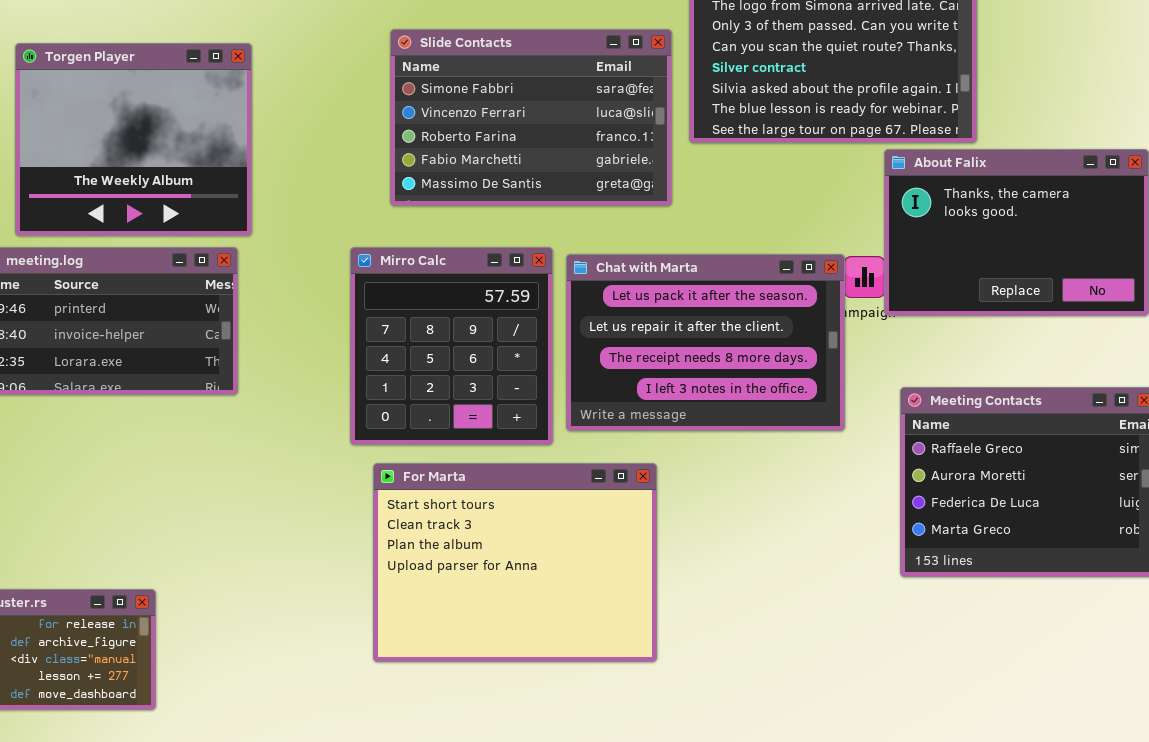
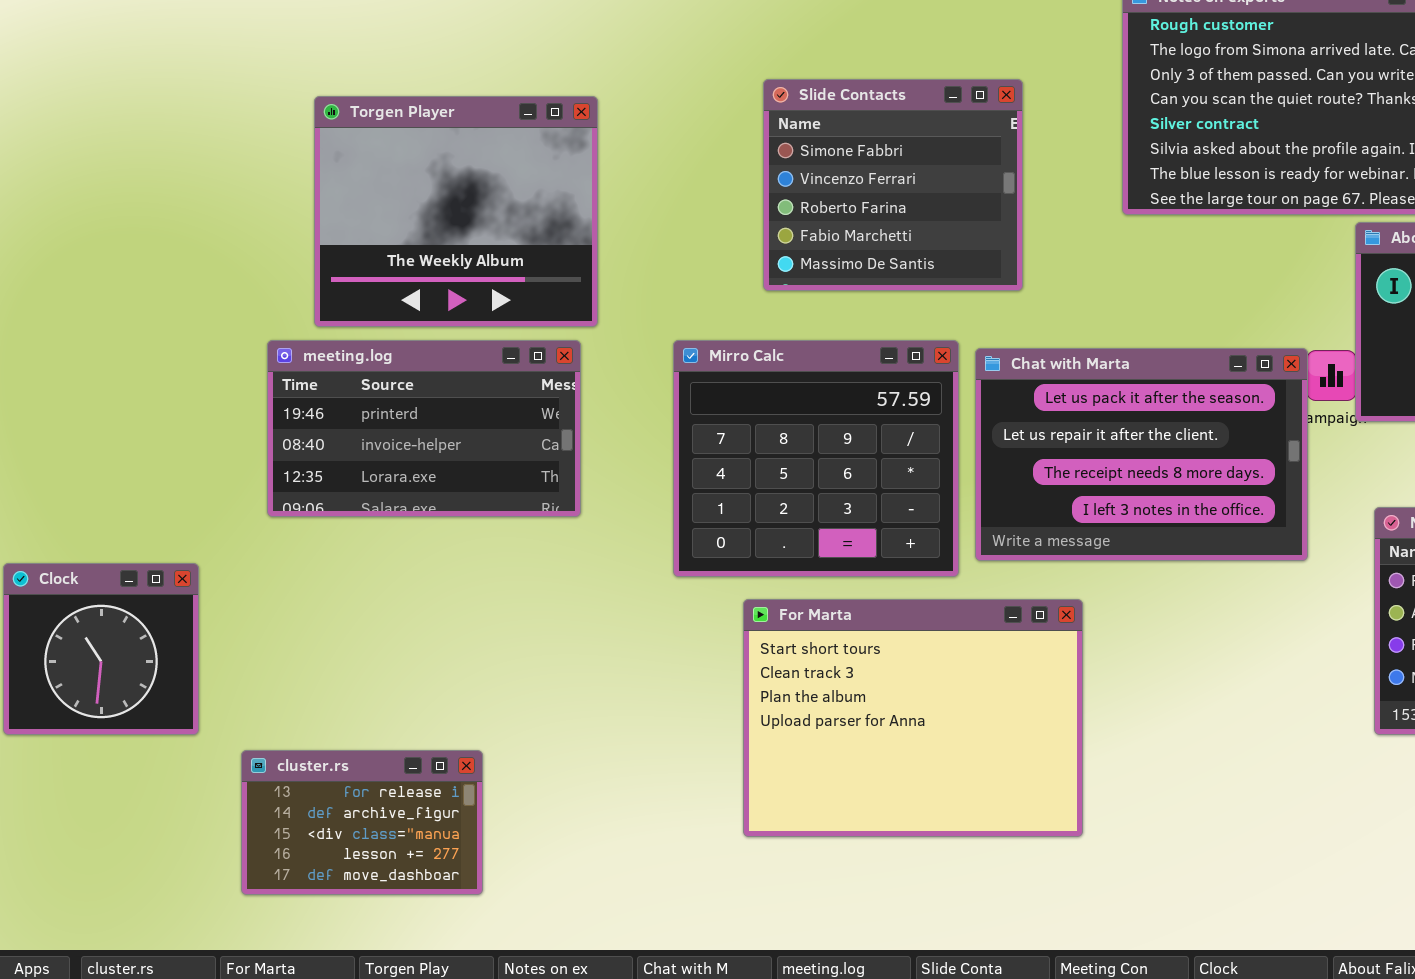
Slide Contacts: [390,29,672,206] -> [763,79,1023,291], resized
Mirro Calc: [350,247,553,445] -> [673,340,959,577], resized

